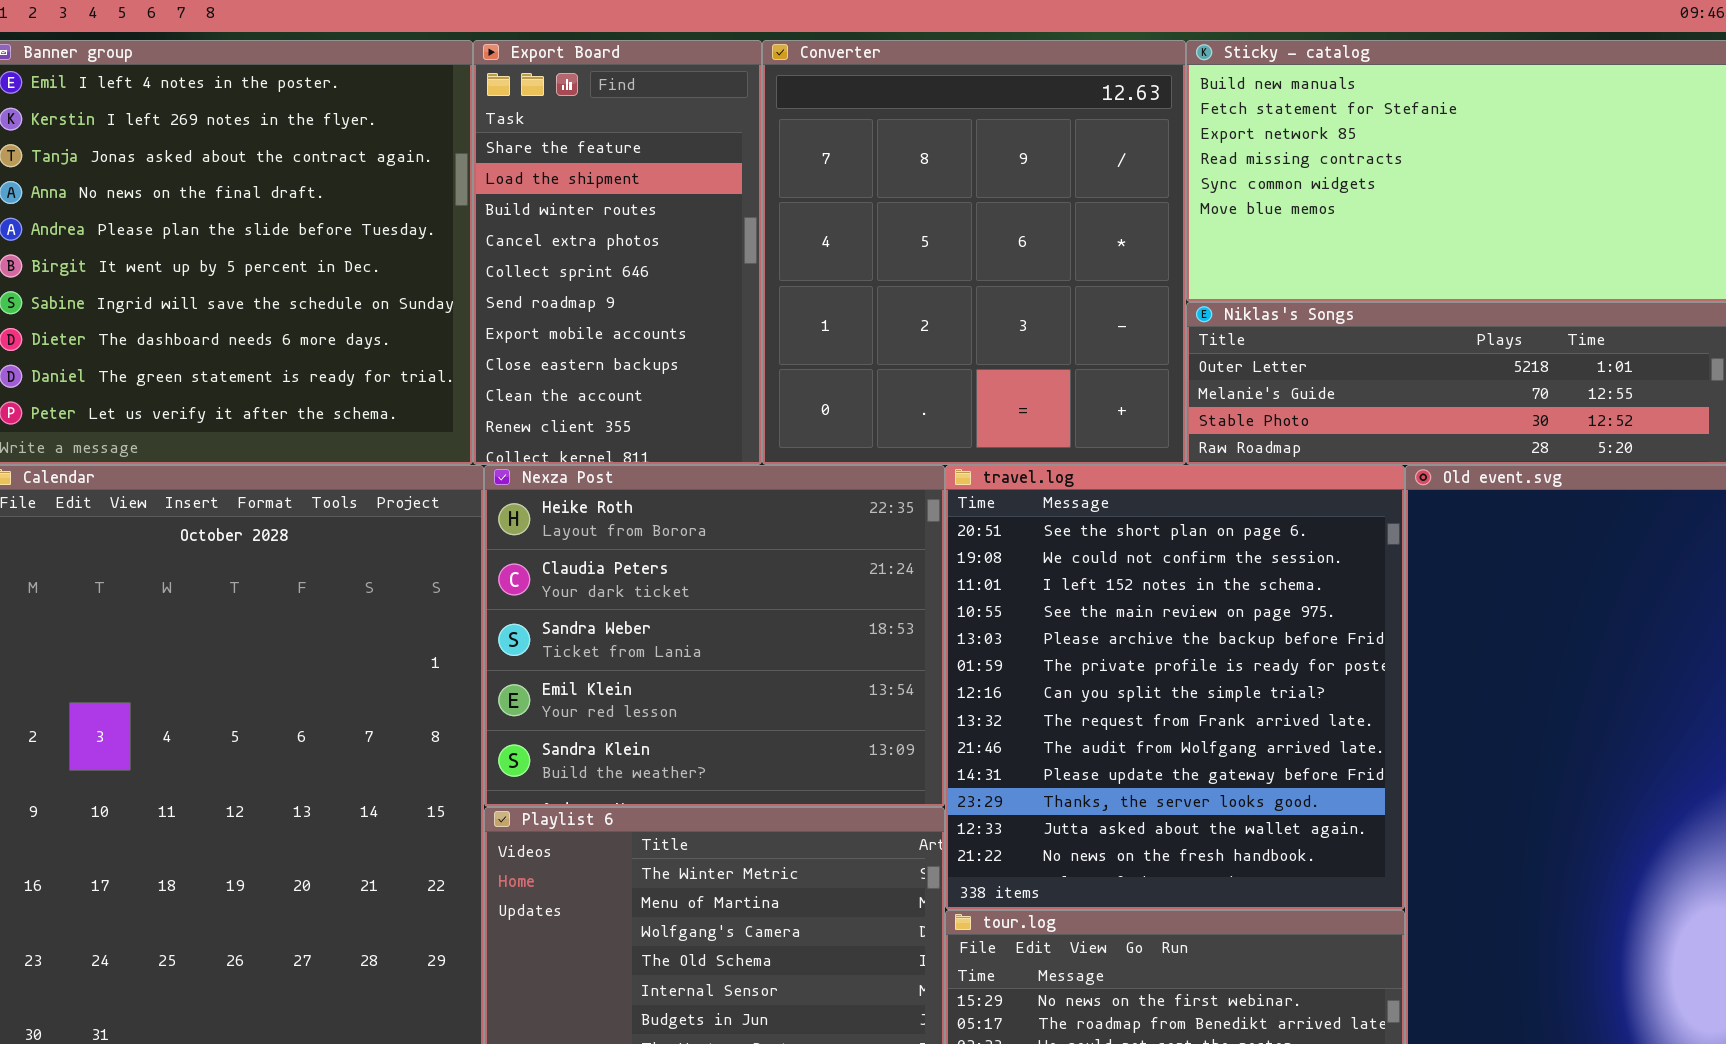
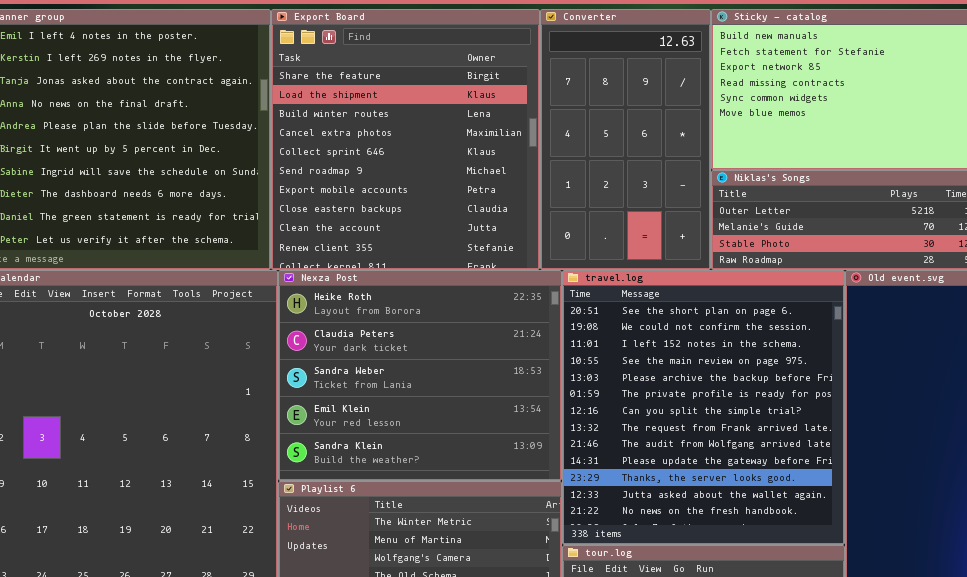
Export Board: [473,40,762,465] -> [271,9,540,270], resized
Converter: [762,40,1186,465] -> [540,9,711,270], resized

